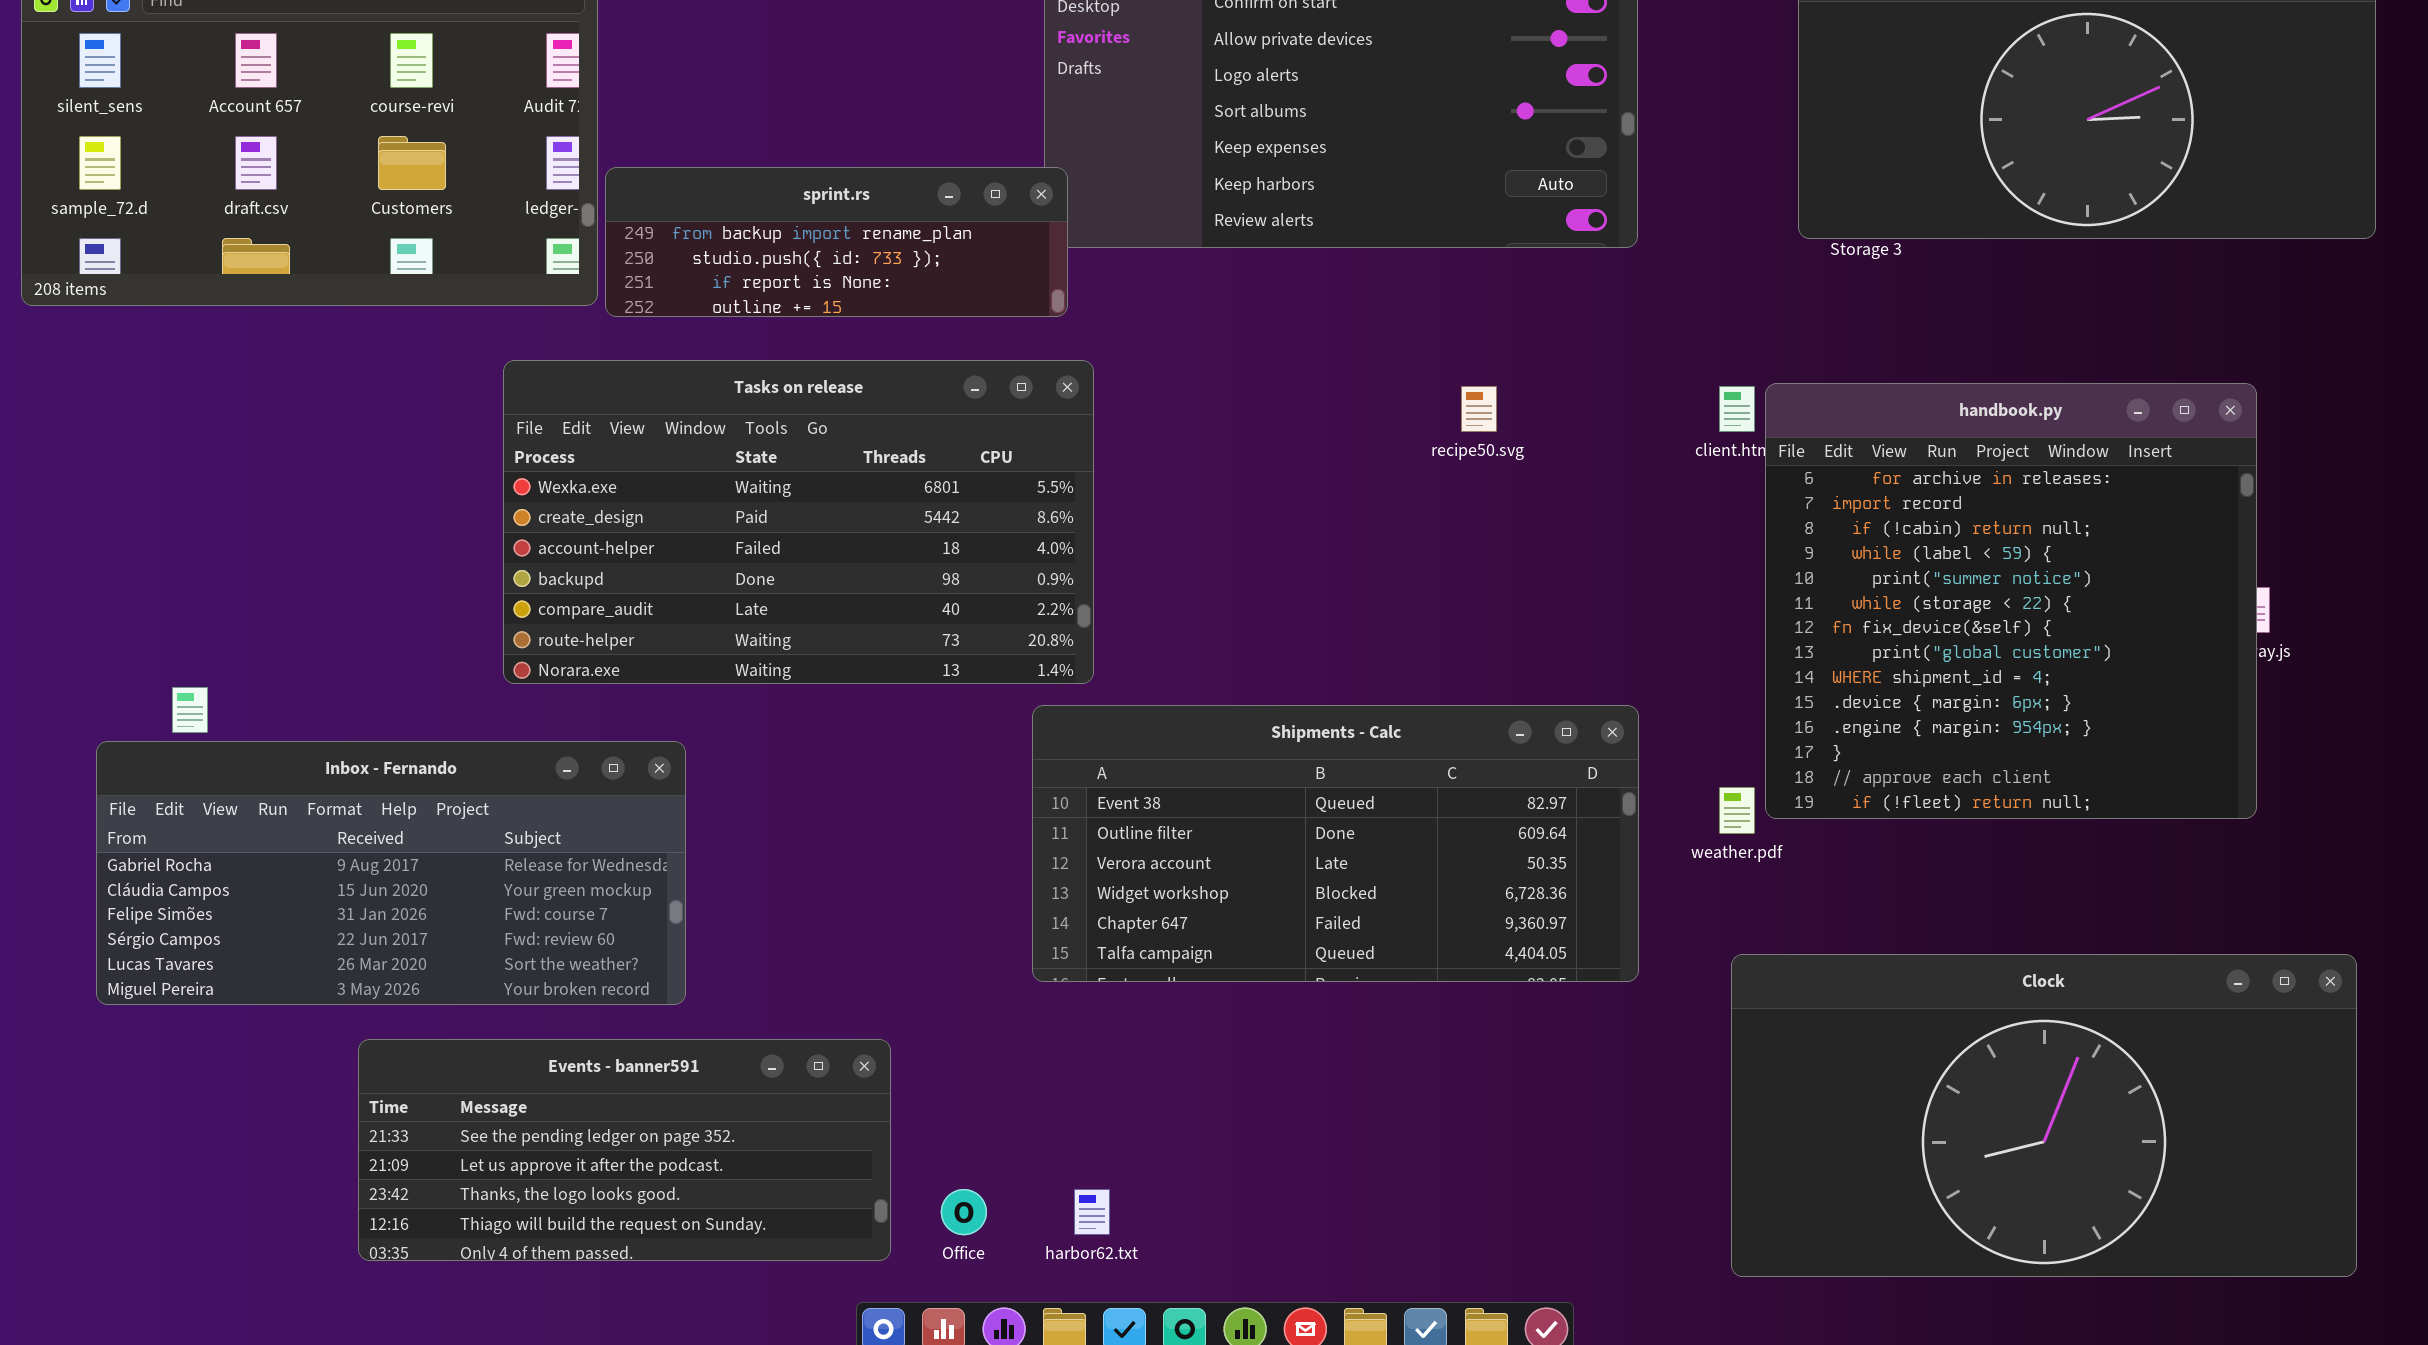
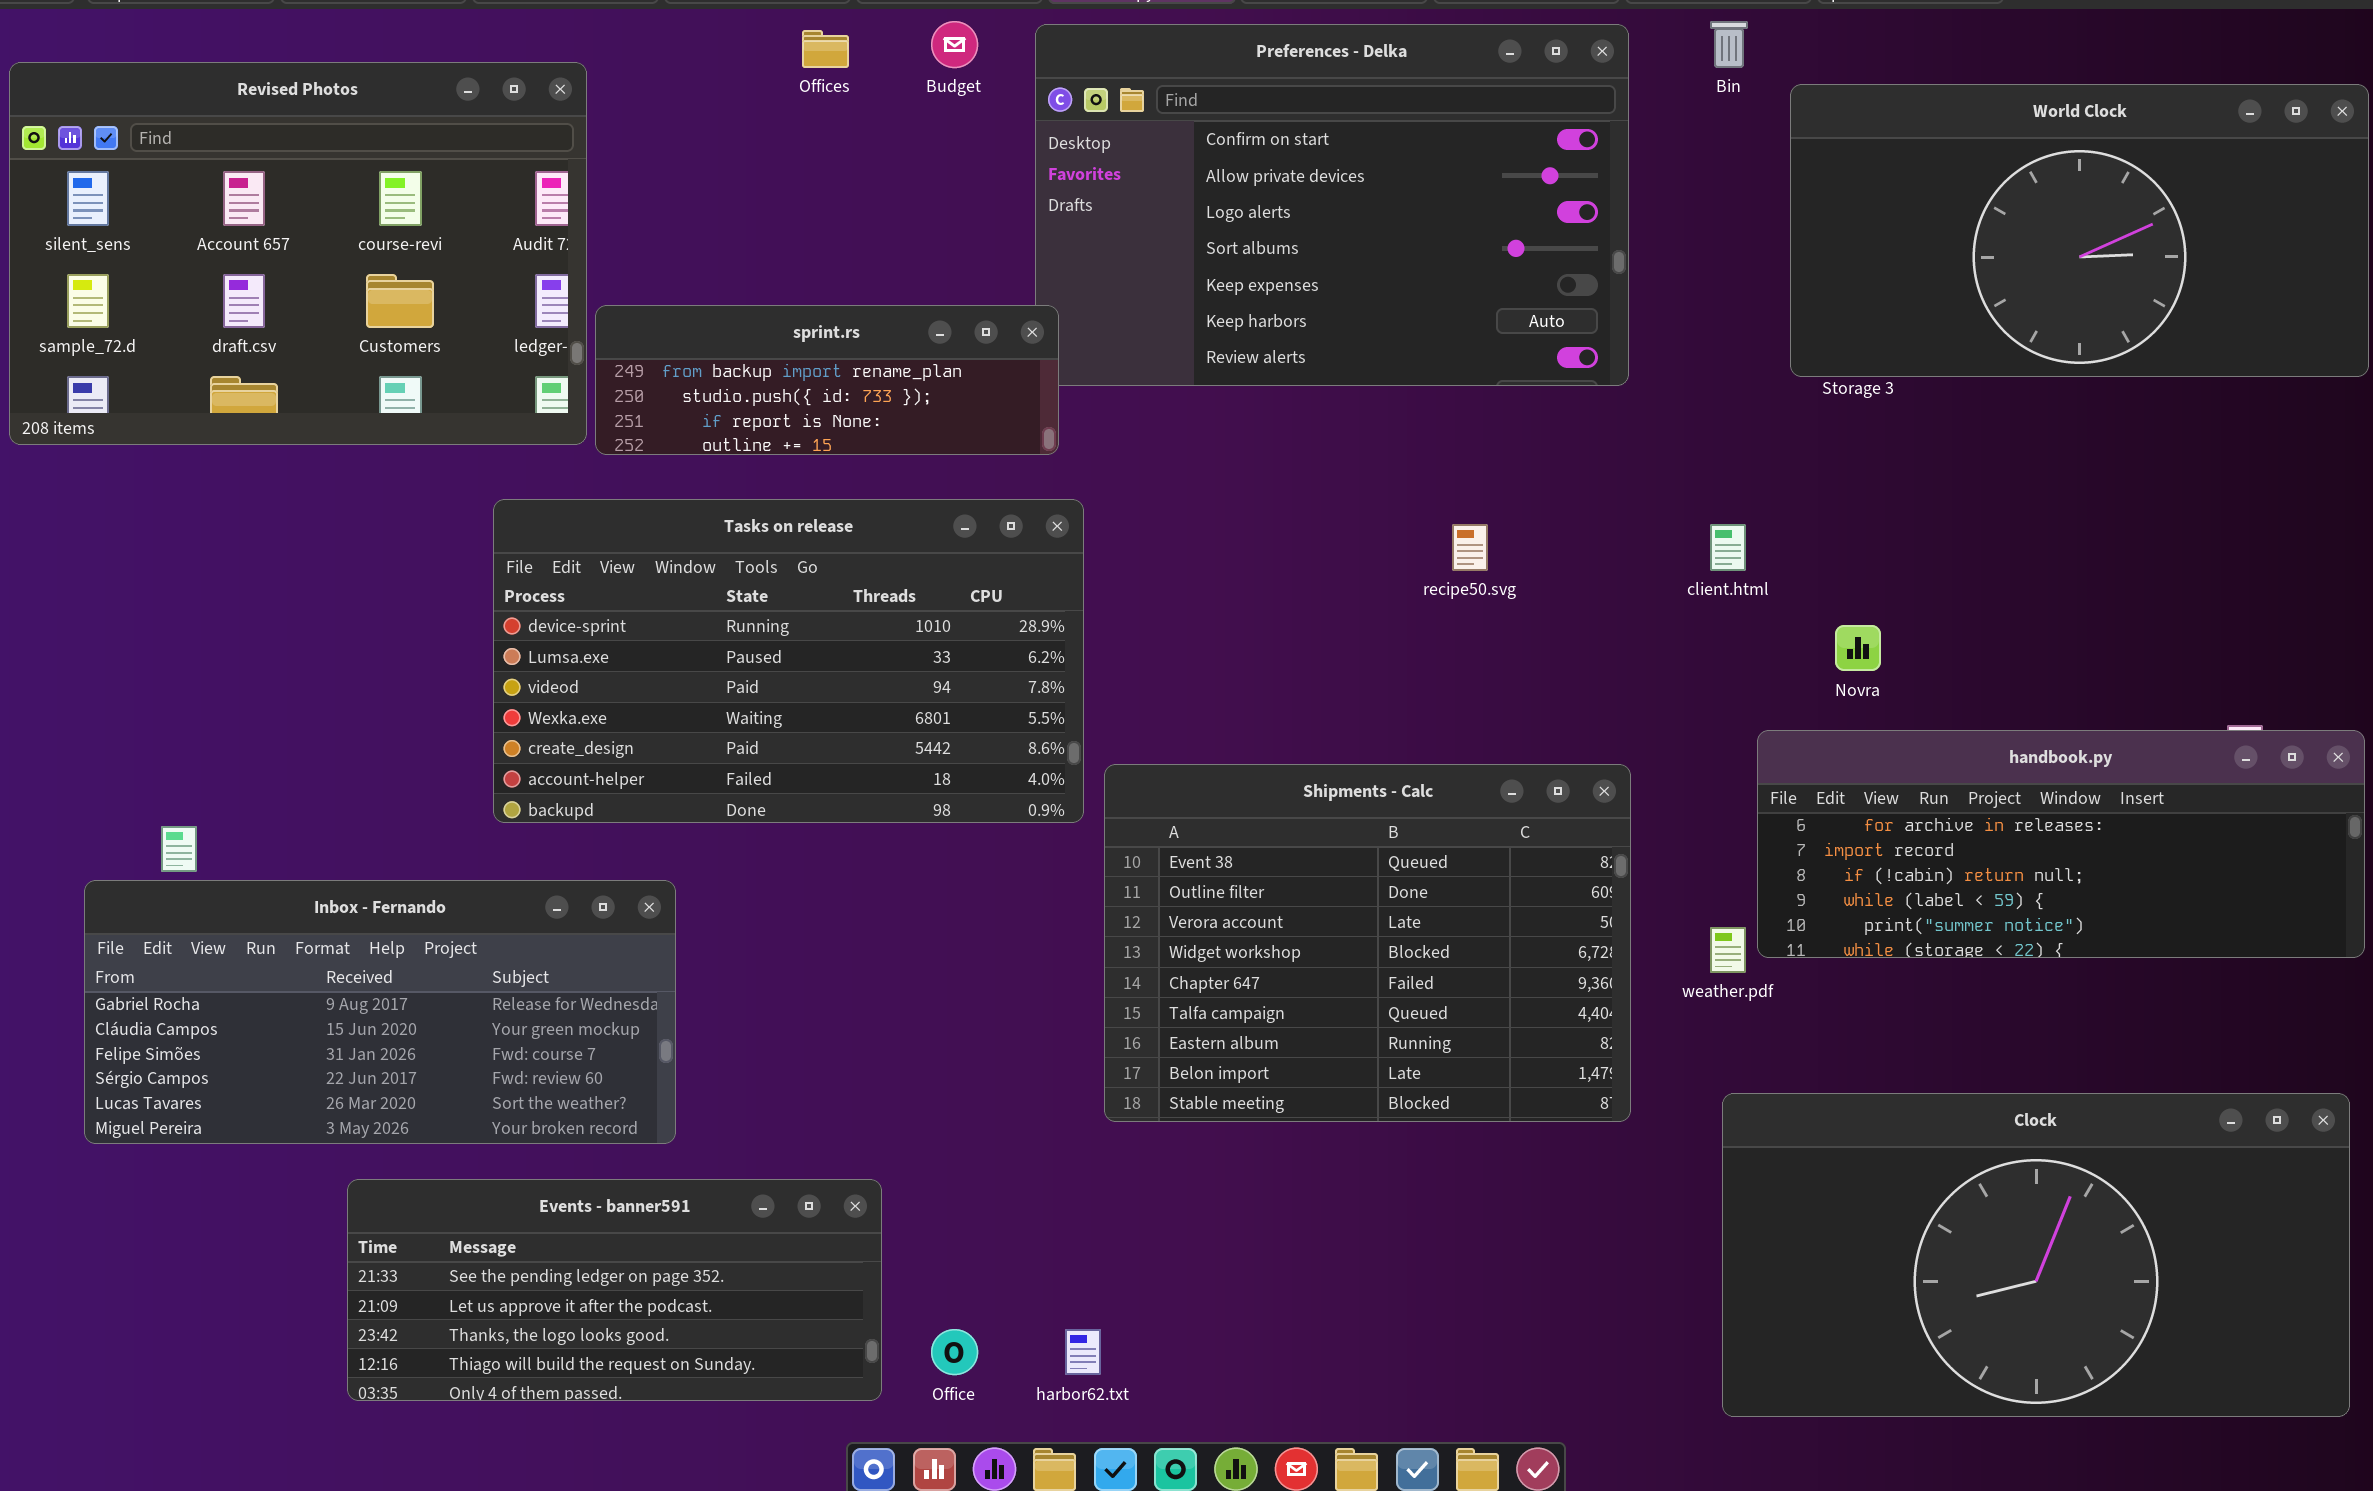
Tasks on release: [503,360,1094,684] -> [493,499,1084,823], scrolled up 3 rows
handbook.py: [1765,383,2257,819] -> [1757,730,2365,958], resized
Shipments - Calc: [1032,705,1639,982] -> [1104,764,1631,1122], resized

